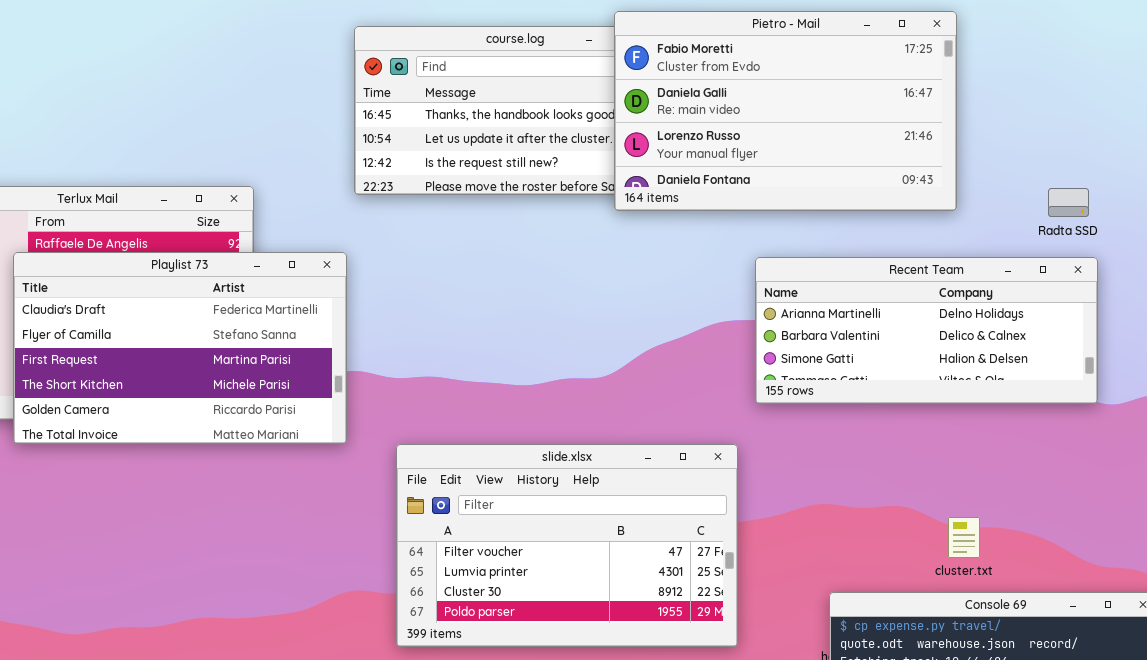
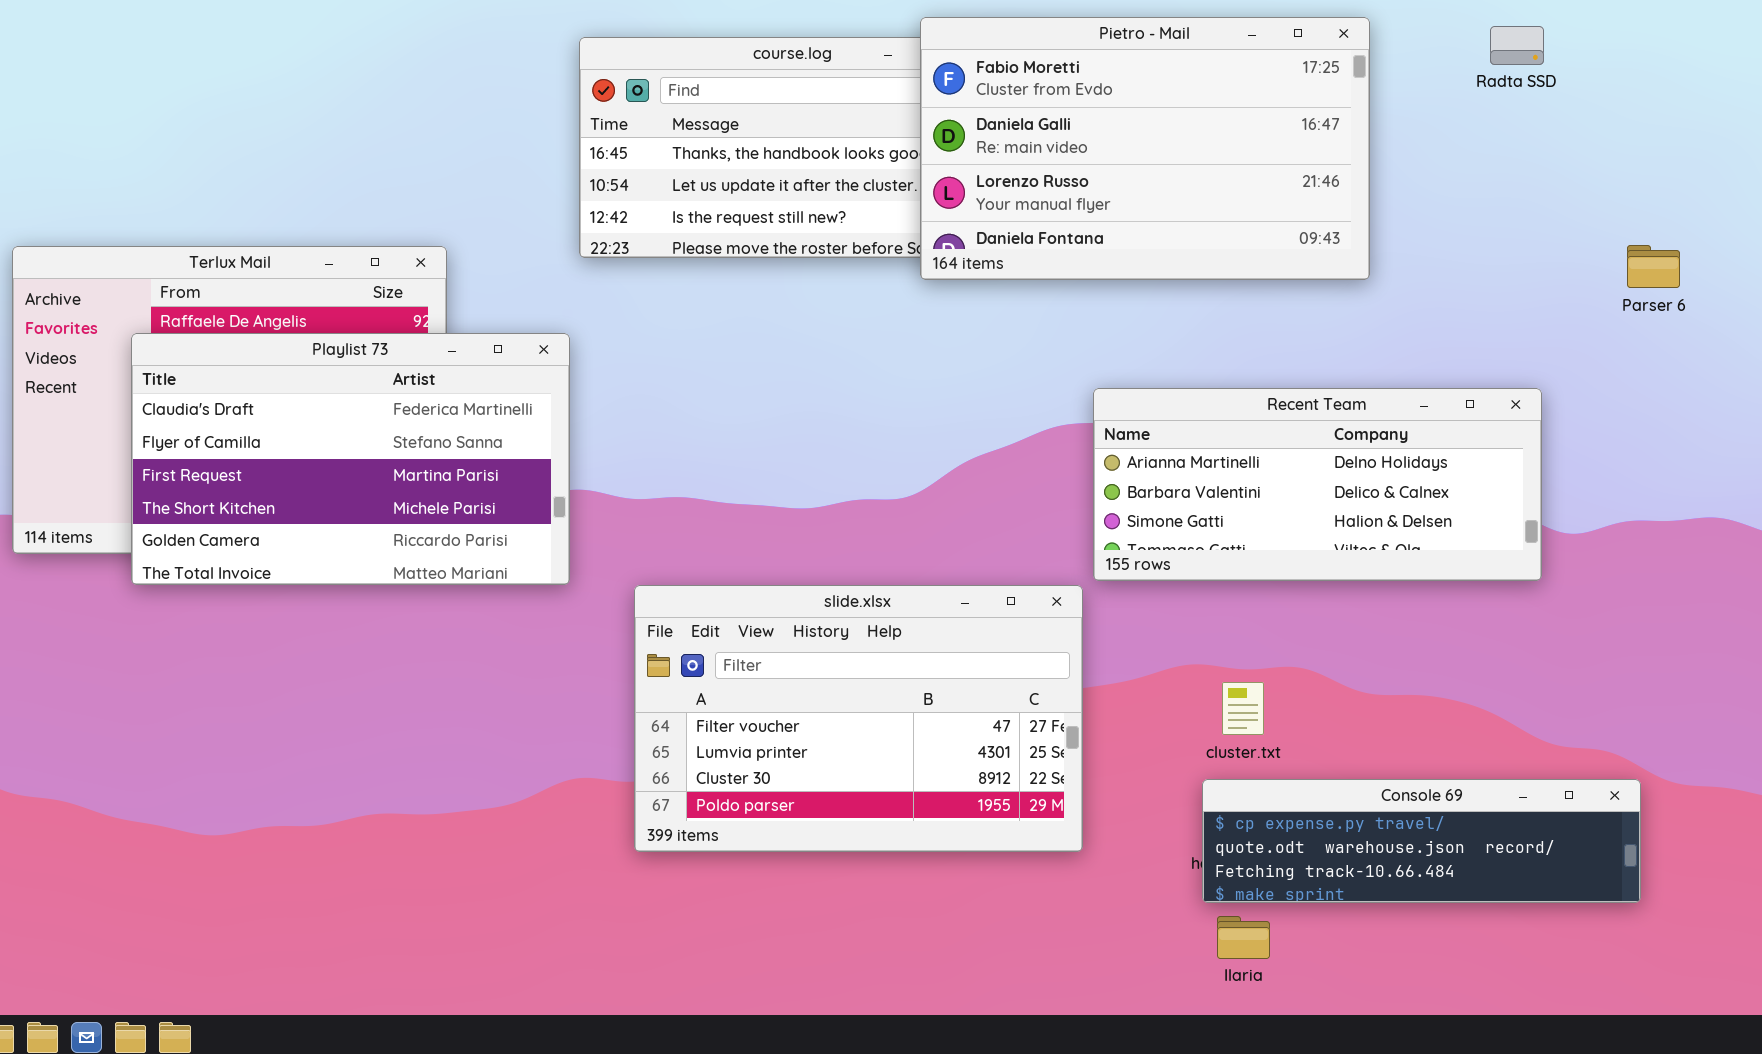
Radta SSD: [1048,188,1089,217] -> [1490,26,1544,65], moved
Recent Team: [755,257,1098,404] -> [1093,388,1542,581], moved
cluster.txt: [948,517,980,558] -> [1222,682,1264,735], moved

